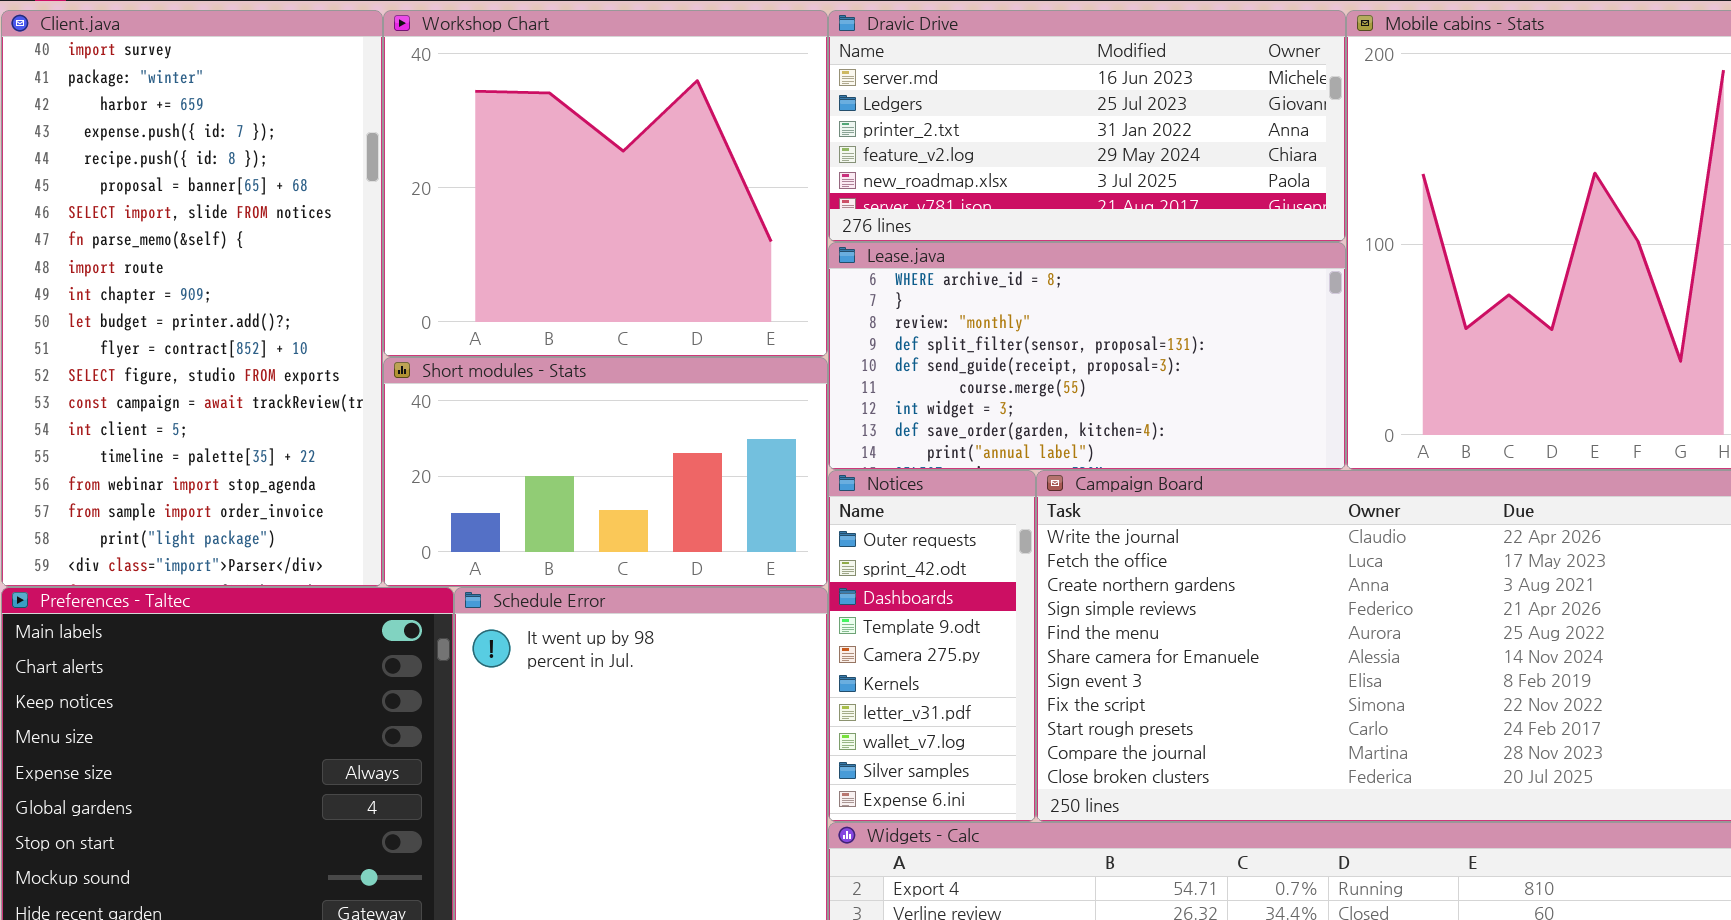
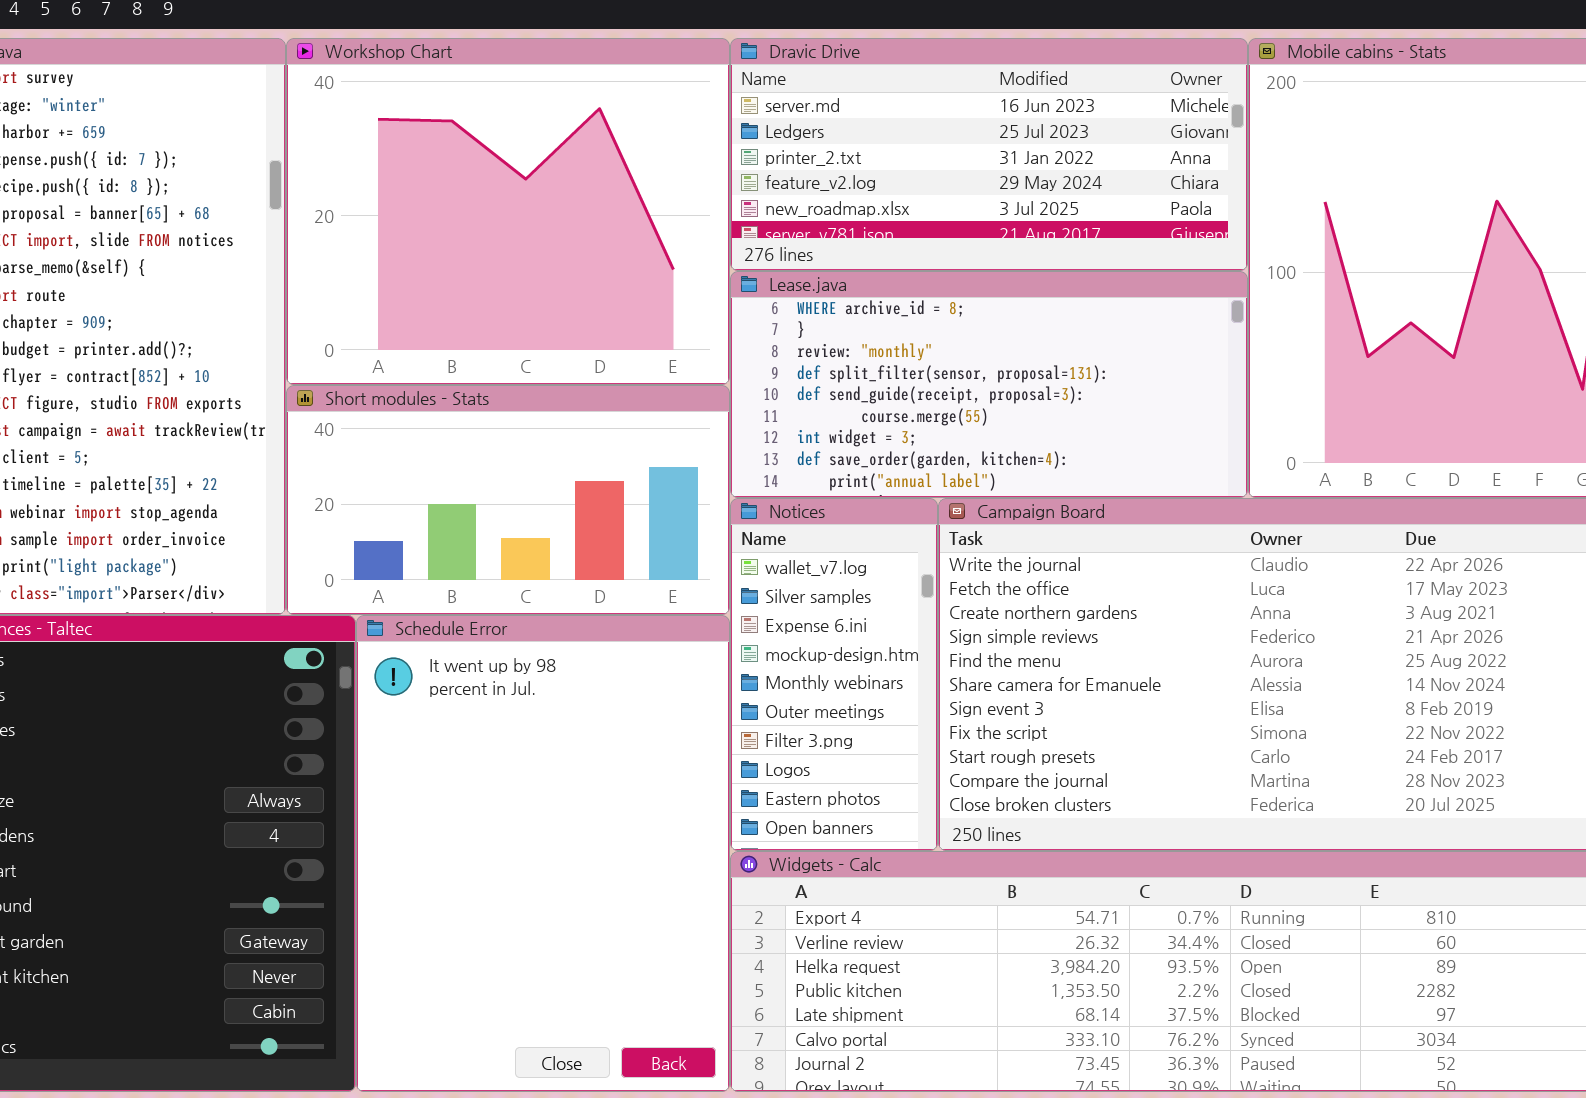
Notices: [828,470,1036,822] -> [730,498,938,851], scrolled down 7 rows

